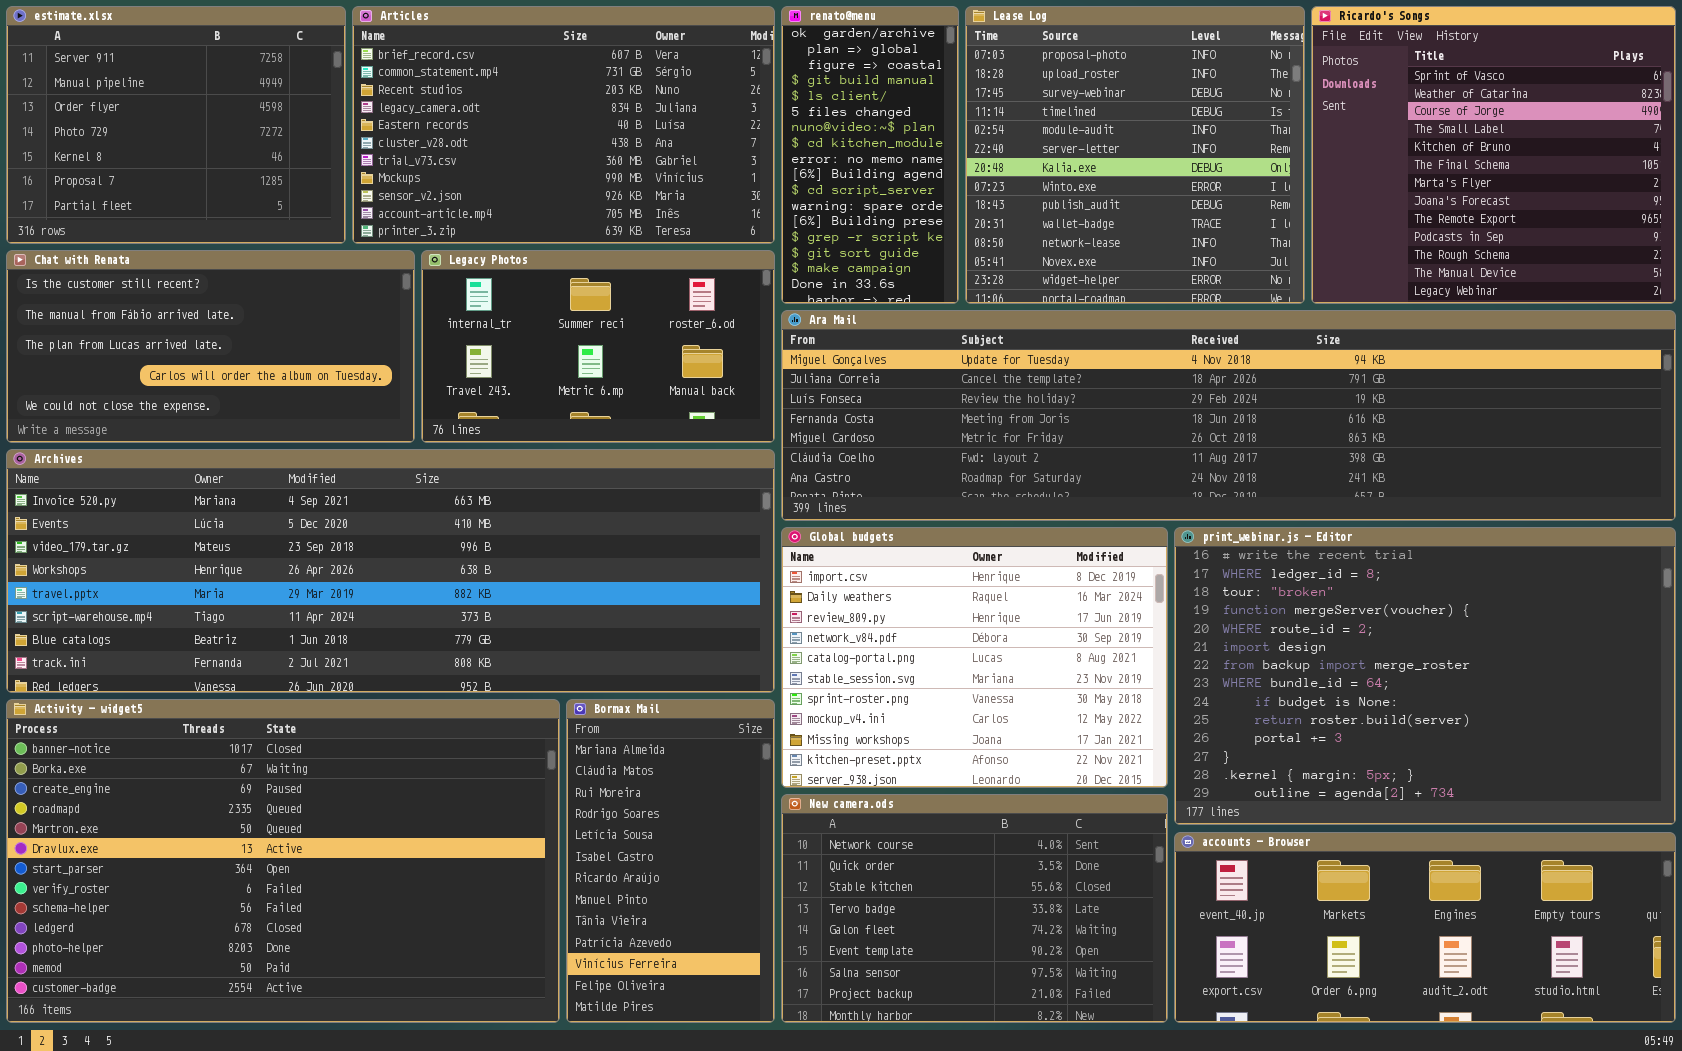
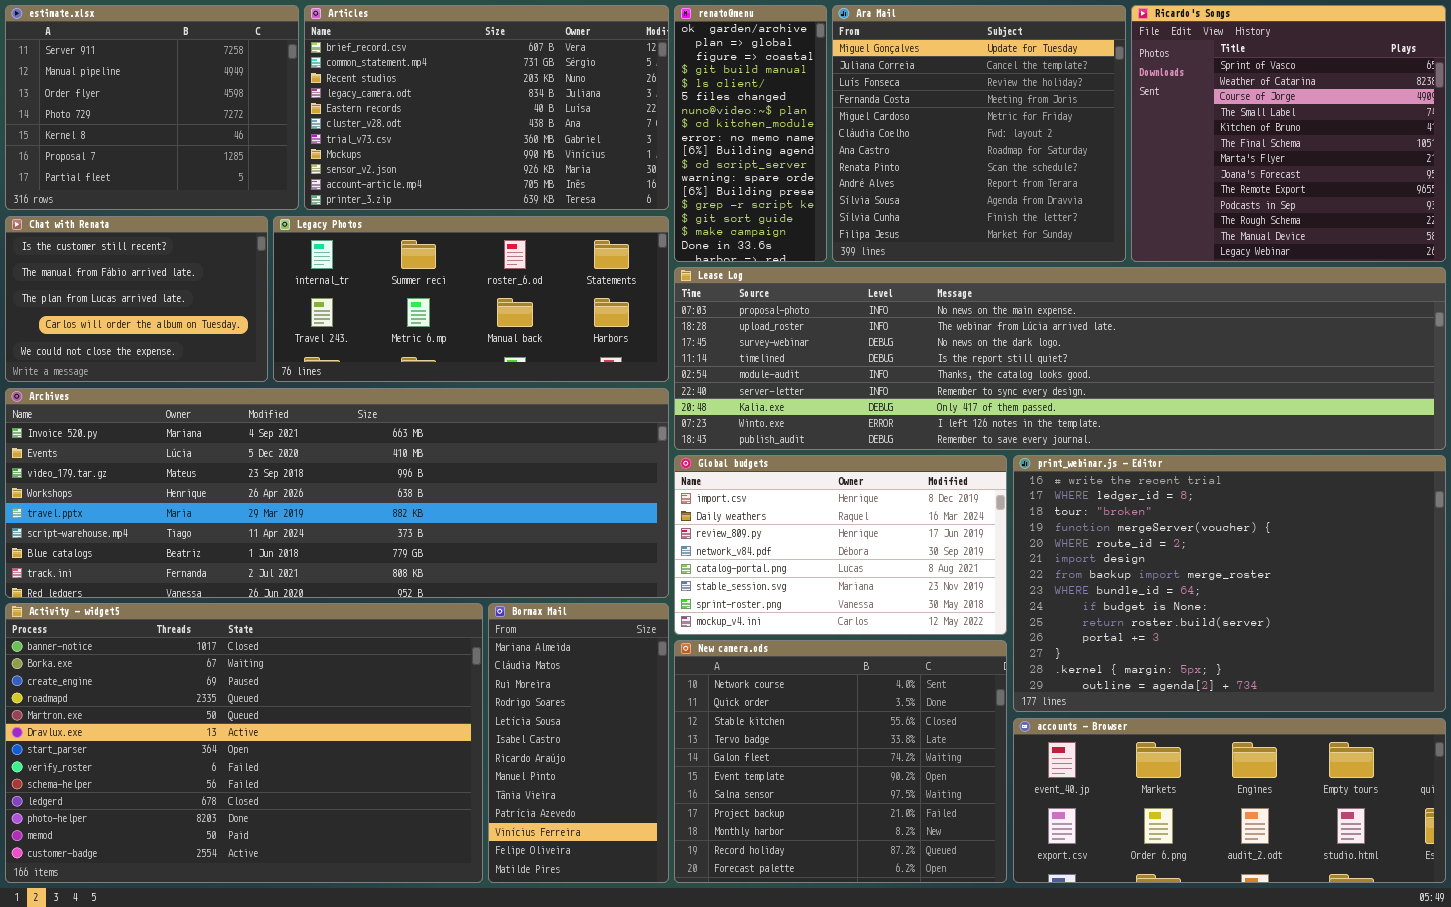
Lease Log: [965,6,1305,304] -> [674,267,1446,450], moved, resized
Chat with Renata: [6,250,415,443] -> [5,216,268,382], resized
Legacy Photos: [421,250,775,443] -> [273,216,669,382], resized
Ara Mail: [781,310,1676,521] -> [832,5,1126,262], moved, resized
Global budgets: [781,527,1168,788] -> [674,455,1007,635], resized
New camera.ods: [781,794,1168,1023] -> [674,640,1007,883], resized

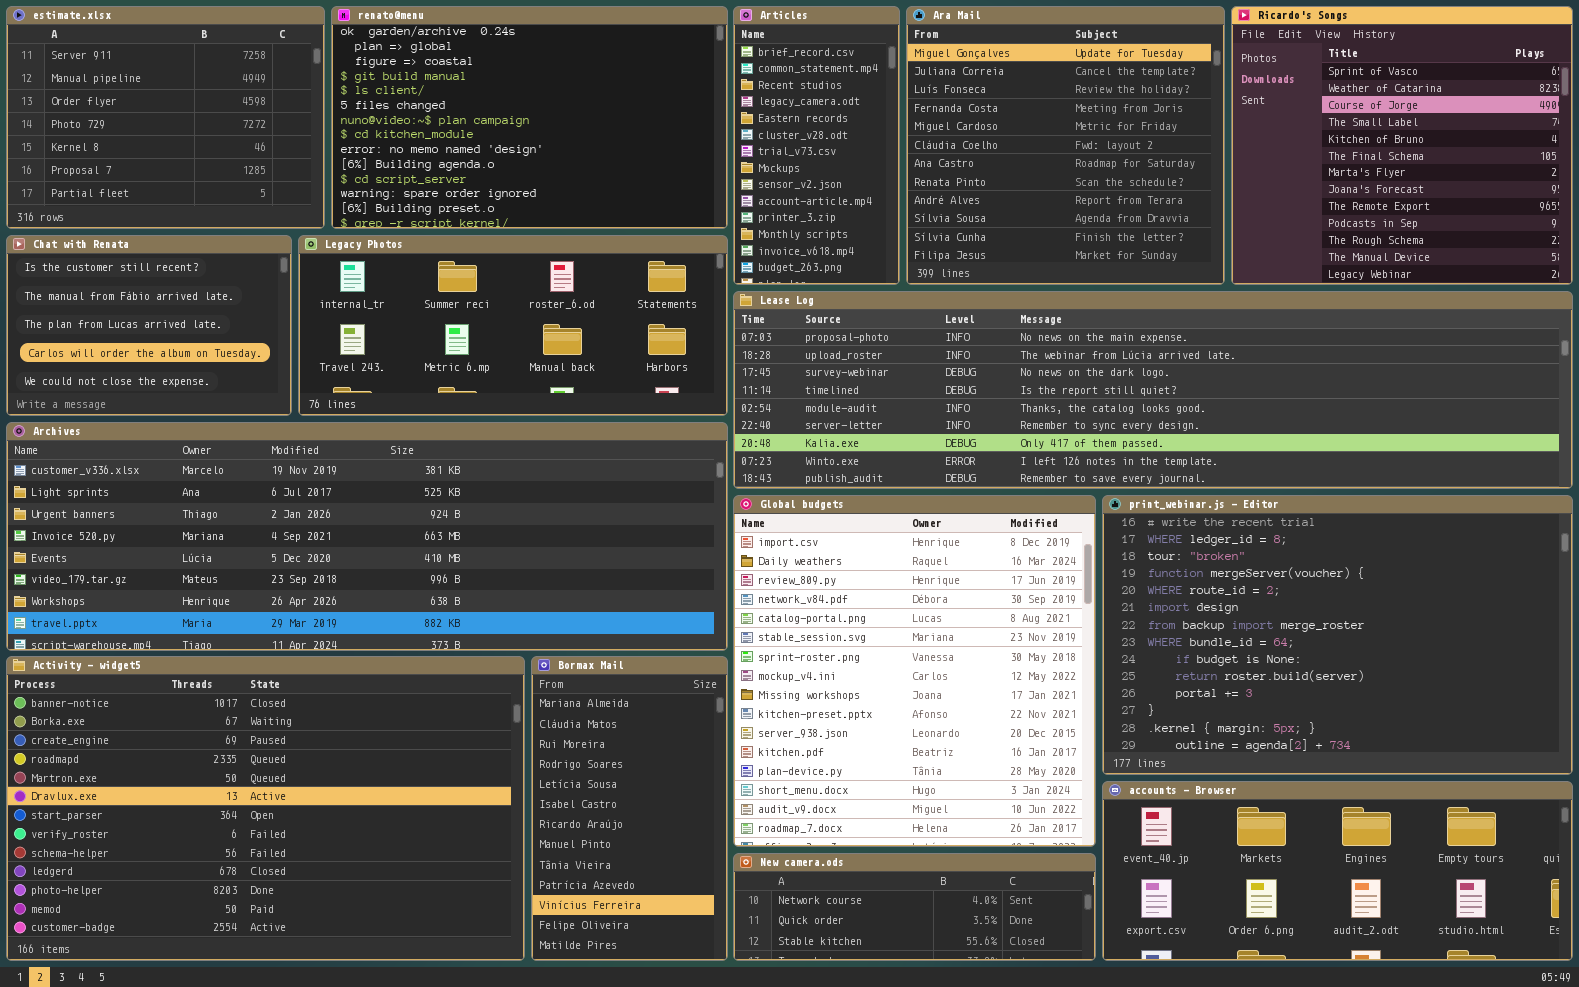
Articles: [304,5,669,210] -> [733,6,900,285], moved, resized
renato@menu: [674,5,827,262] -> [331,6,728,229], moved, resized
Archives: [5,388,669,598] -> [6,422,728,651], scrolled up 3 rows
Global budgets: [674,455,1007,635] -> [733,495,1096,847], resized
New camera.ods: [674,640,1007,883] -> [733,853,1096,961], resized

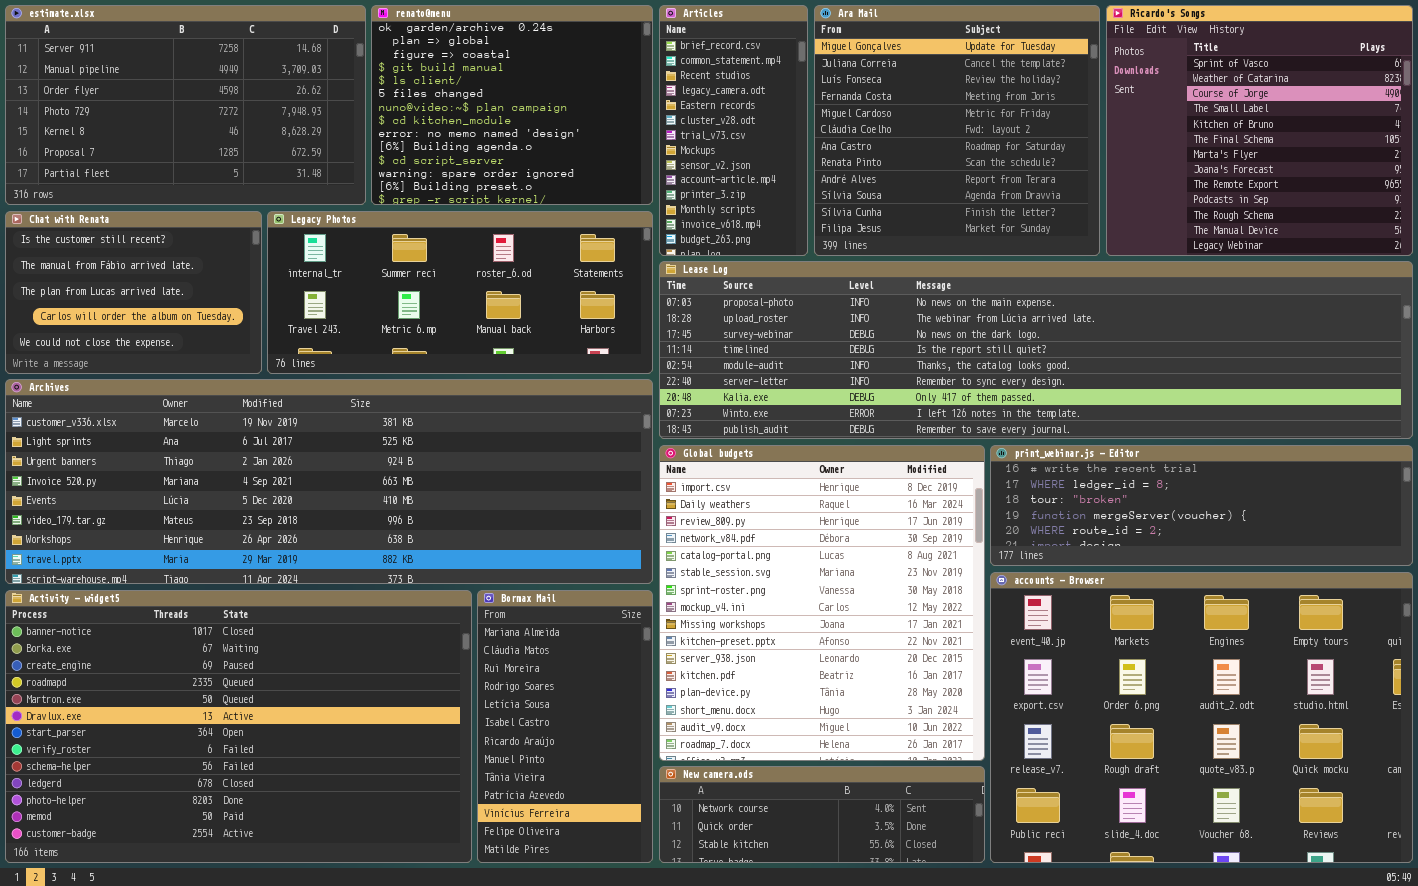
estimate.xlsx: [6,6,325,229] -> [5,5,366,205], resized
renato@menu: [331,6,728,229] -> [371,5,653,205], resized
print_webinar.js - Editor: [1102,495,1573,775] -> [990,445,1413,566], resized
accounts - Browser: [1102,781,1573,961] -> [990,572,1413,863], resized

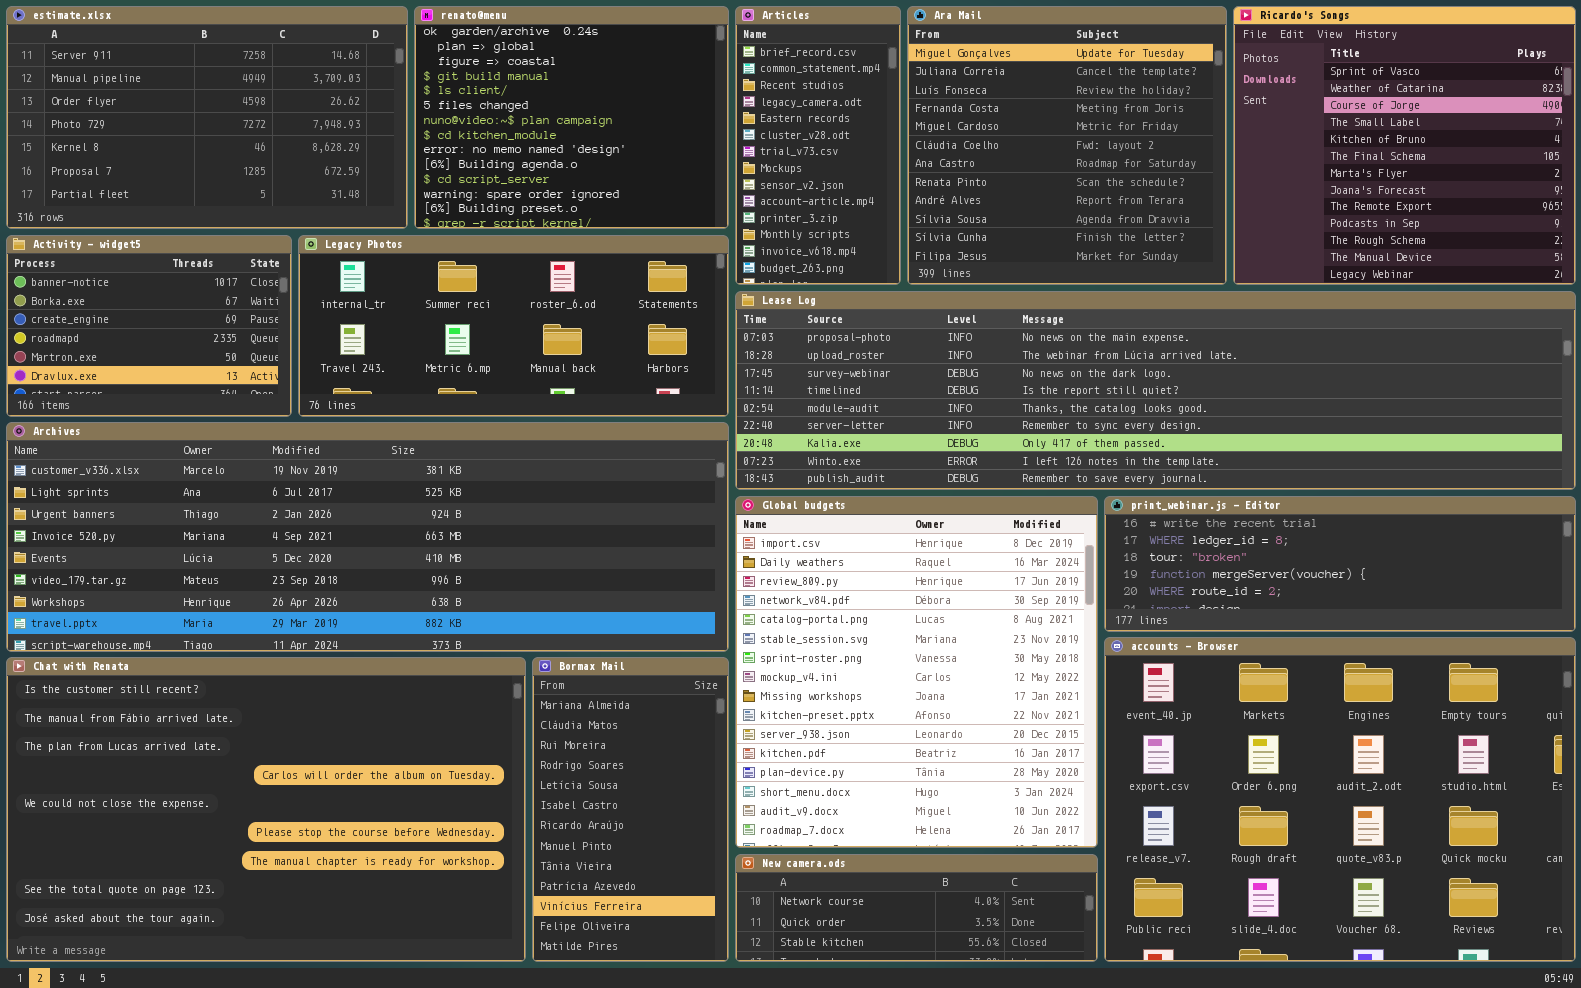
Chat with Renata: [5,211,262,374] -> [6,657,526,962], moved, resized
Activity - widget5: [5,590,472,863] -> [6,235,292,417], moved, resized

